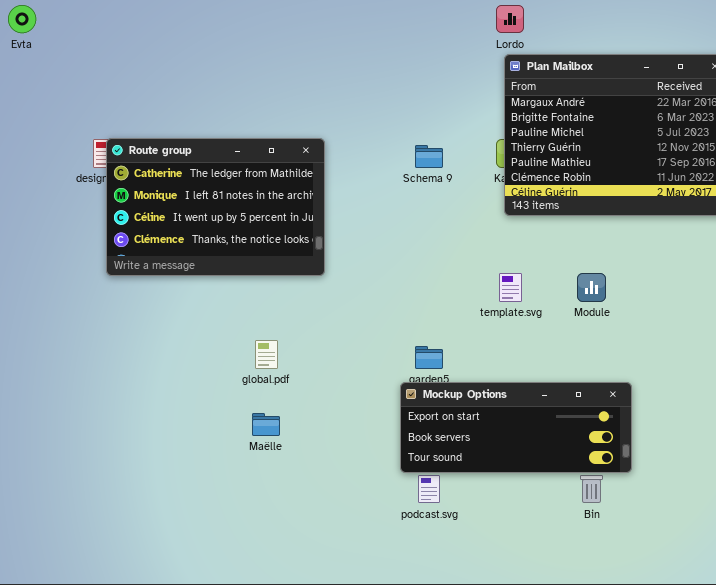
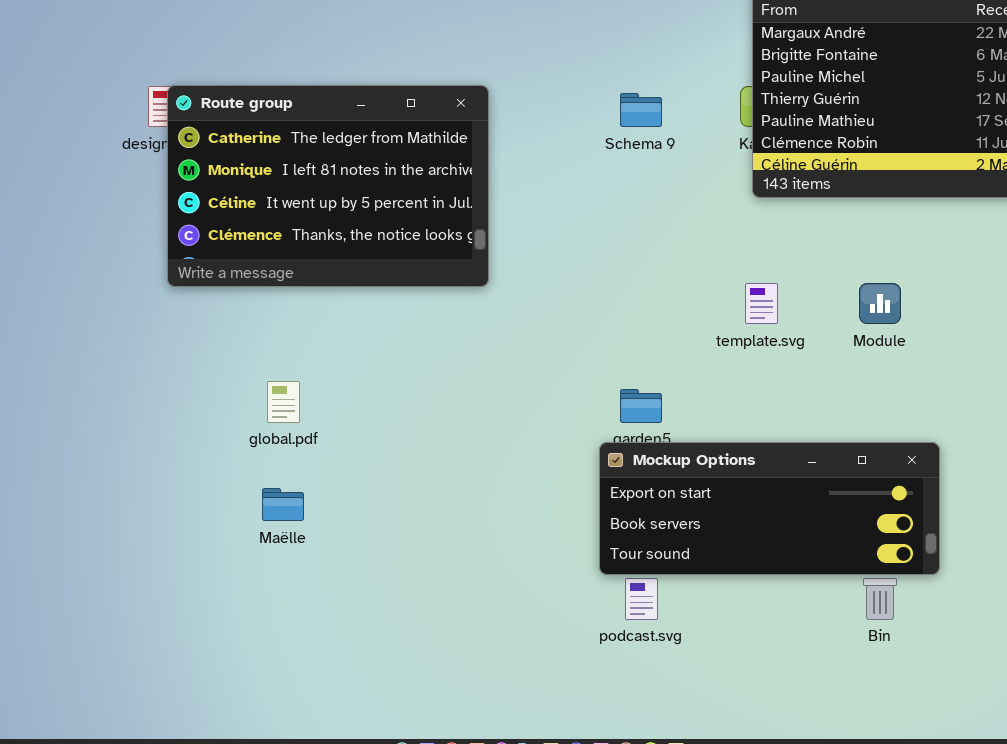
global.pdf: [255,340,278,369] -> [267,381,300,423], moved
Maëlle: [252,413,280,436] -> [262,488,304,521], moved

